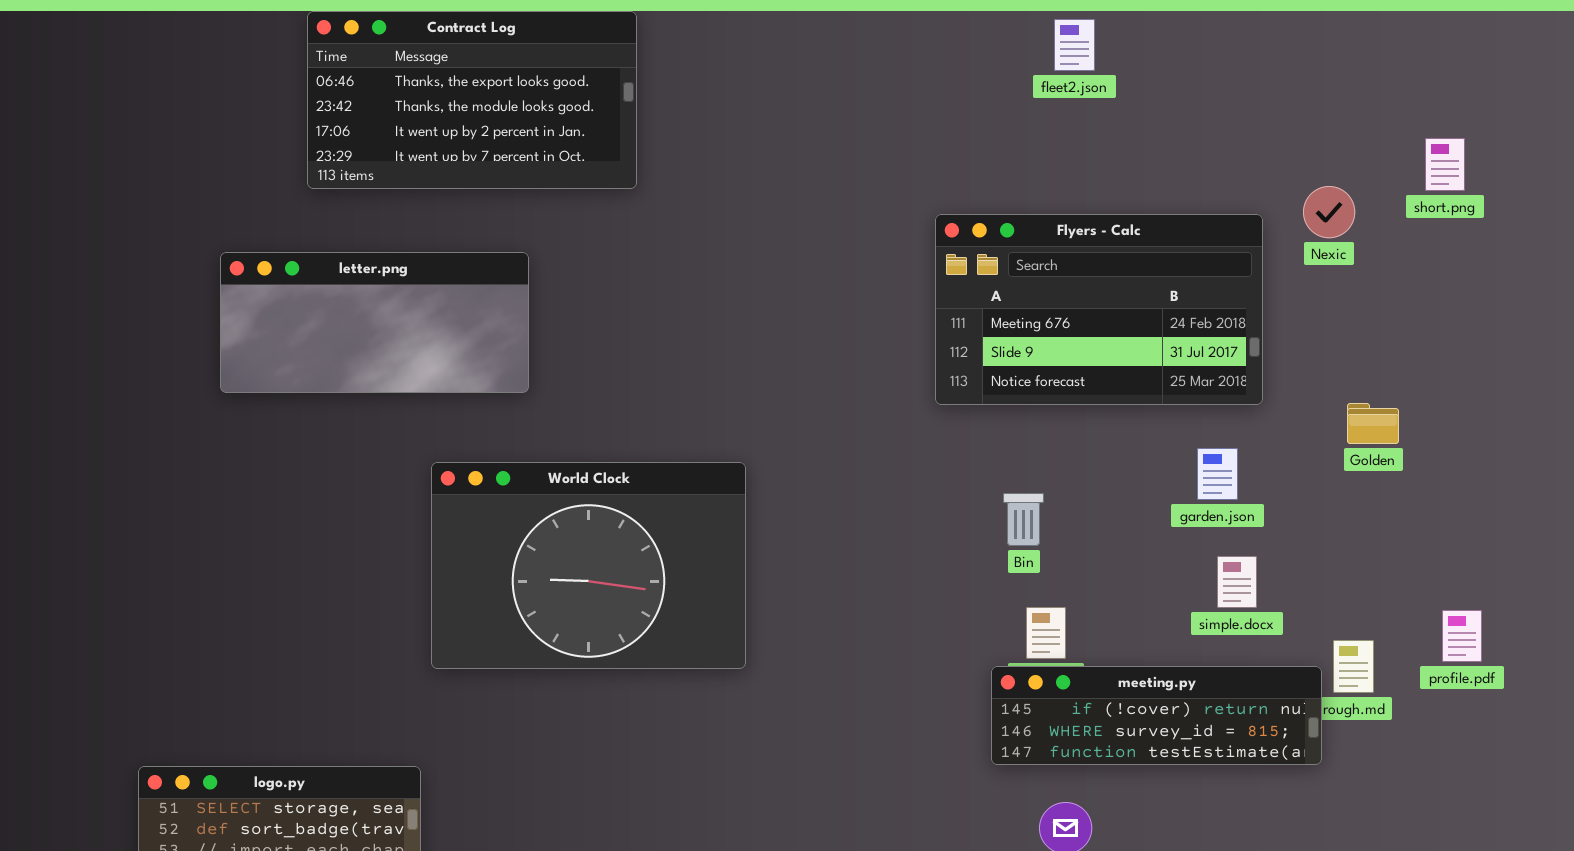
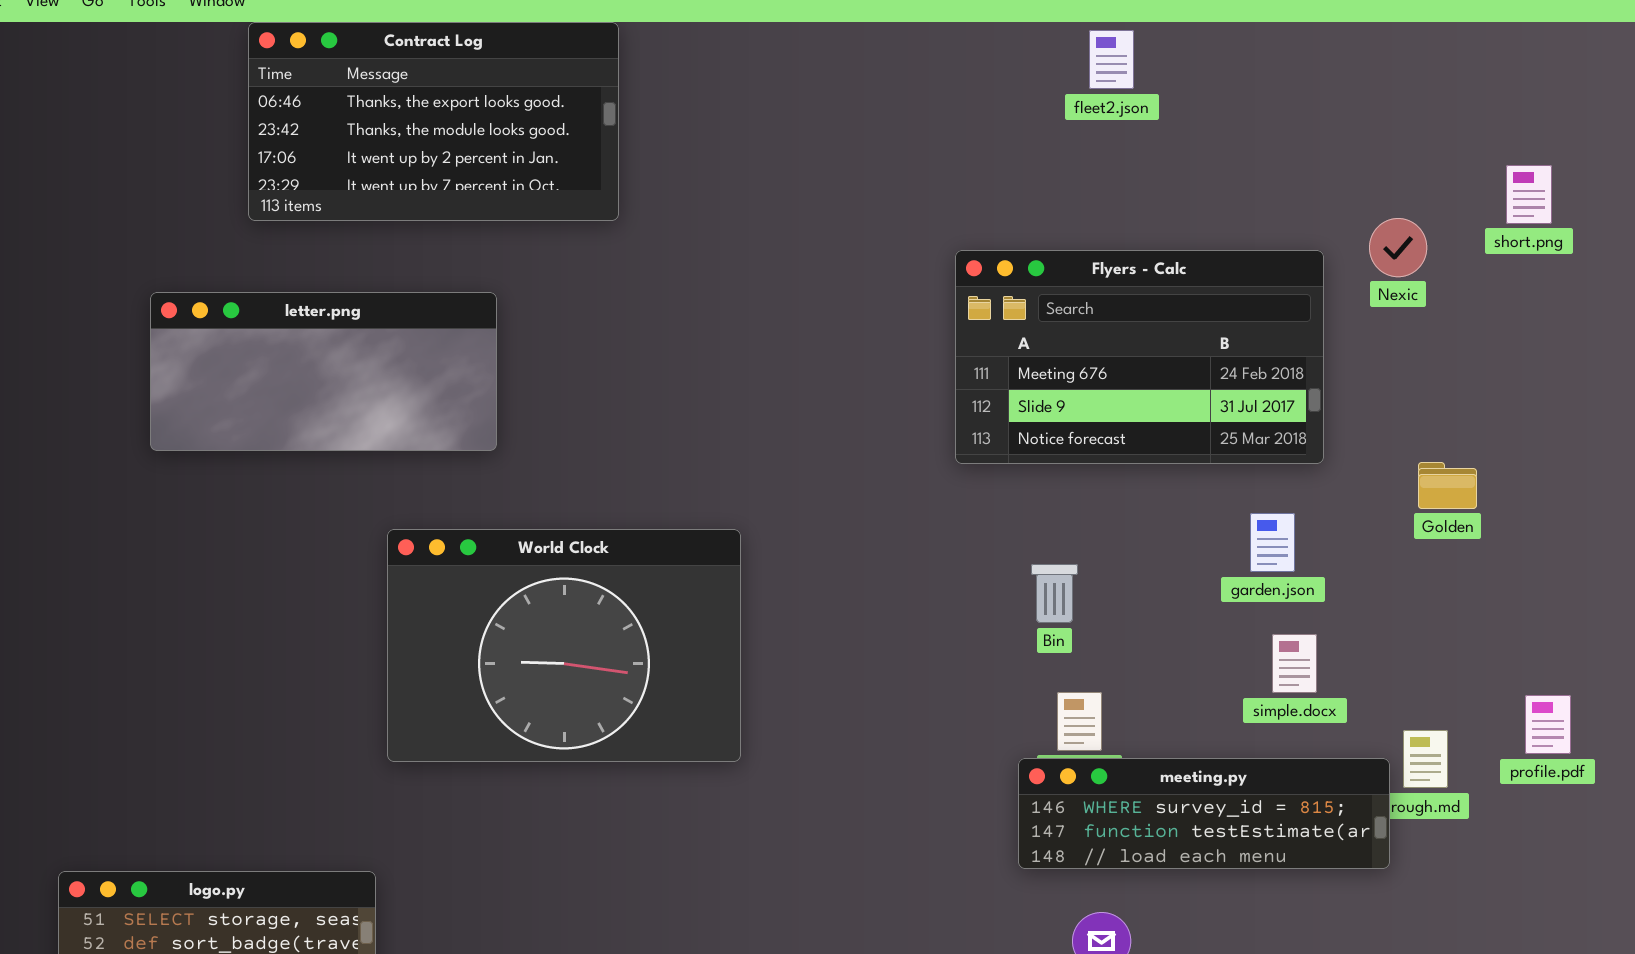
meeting.py: [991,666,1322,765] -> [1018,758,1390,869], scrolled down 1 row

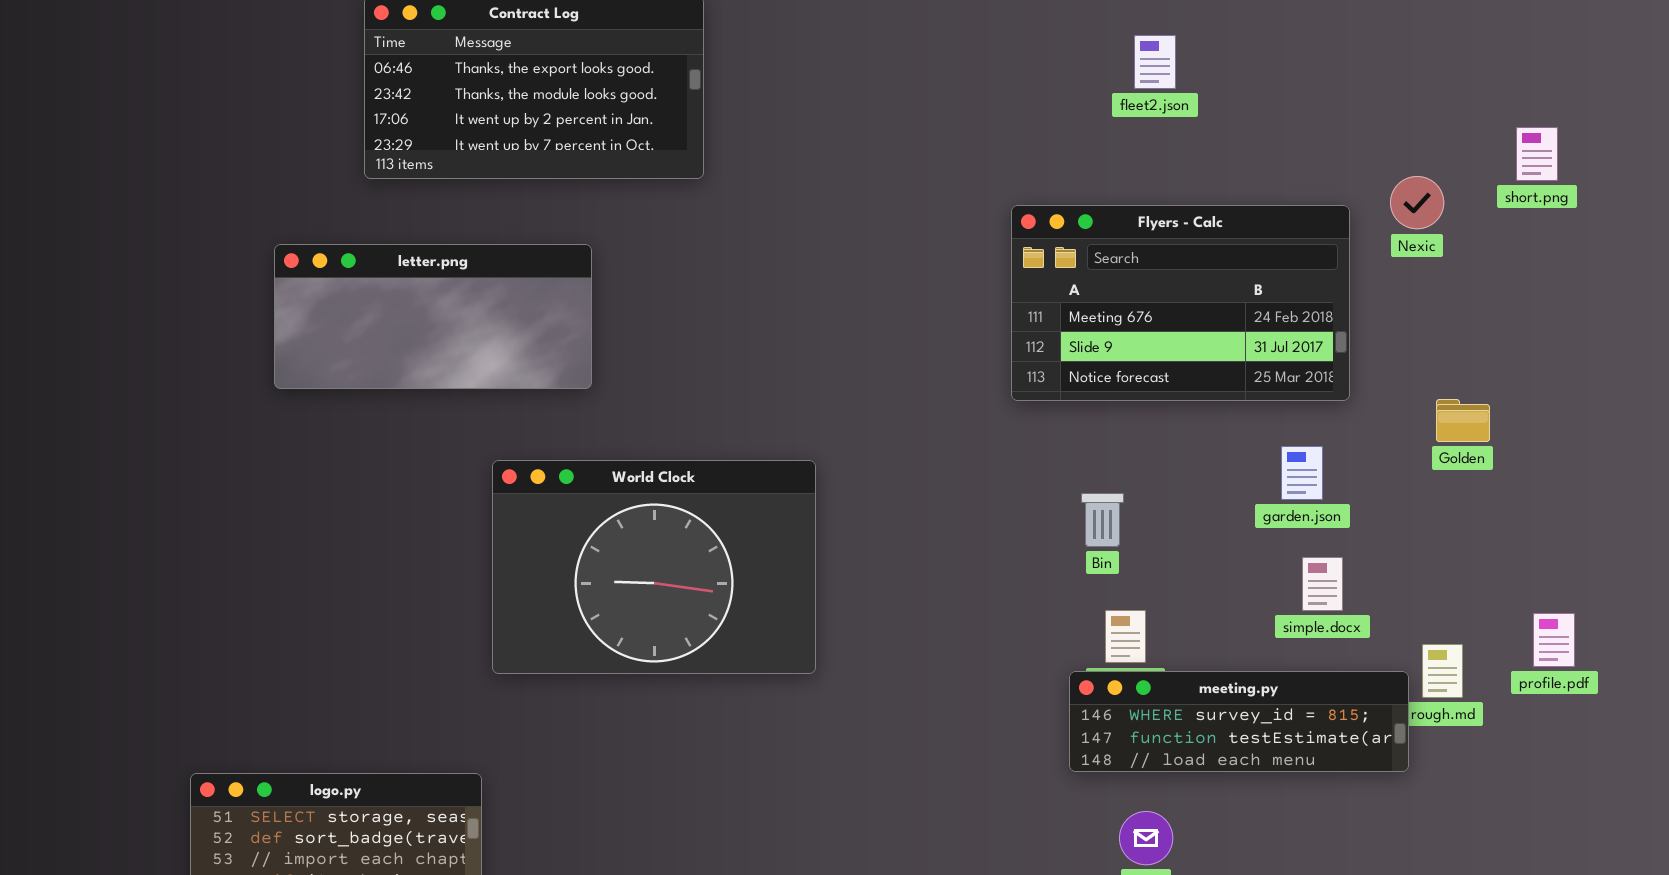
fleet2.json: [1089,30,1134,89] -> [1134,35,1176,89], moved

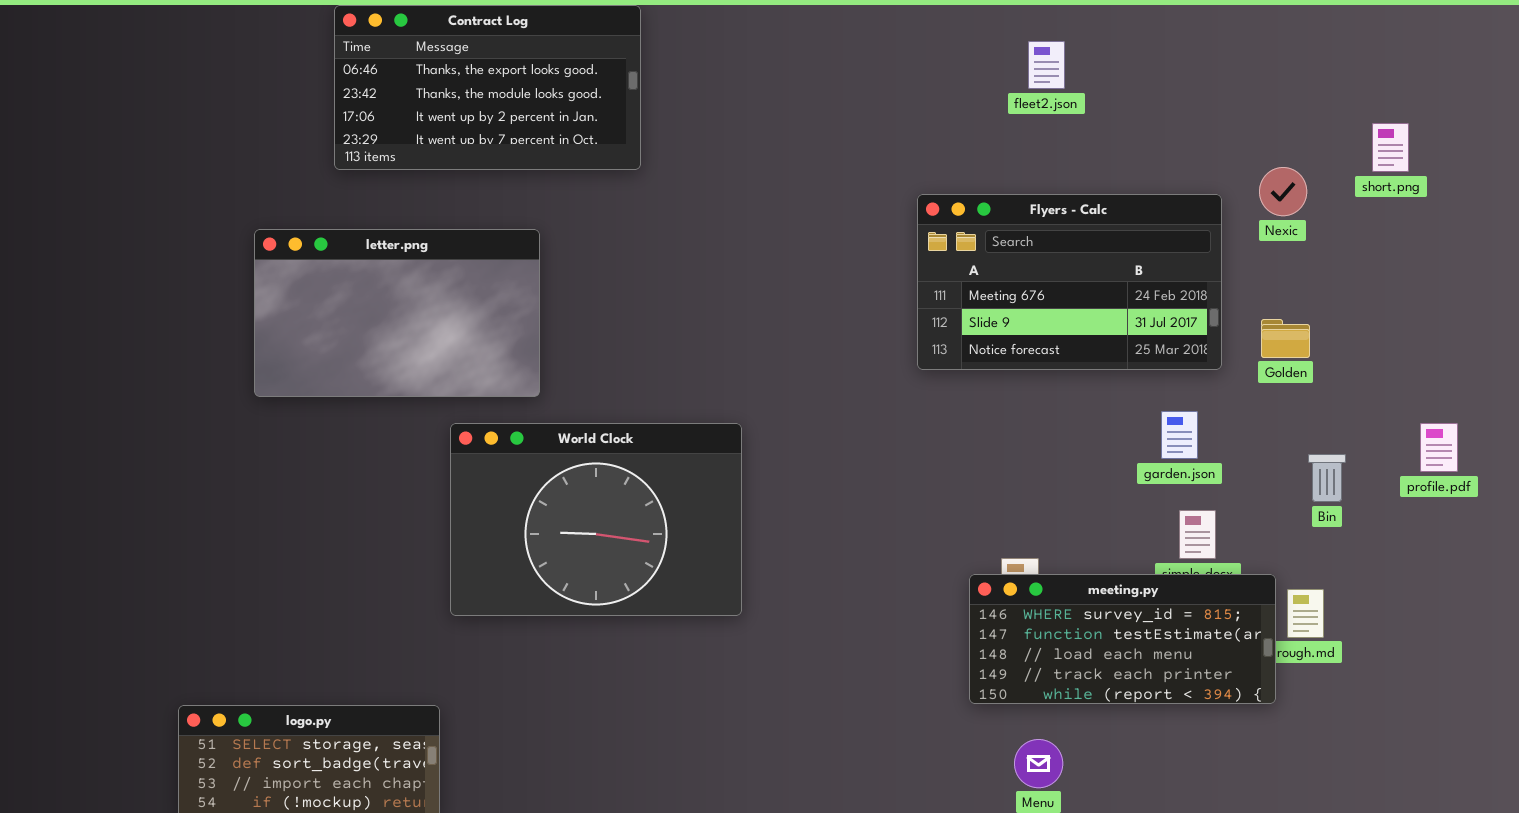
letter.png: [274,244,592,389] -> [254,229,540,397], resized
Golden: [1436,399,1490,442] -> [1261,319,1310,358], moved
Bin: [1081,493,1124,547] -> [1308,454,1346,502], moved
profile.pdf: [1533,613,1575,667] -> [1420,423,1458,472], moved
meeting.py: [1069,671,1409,772] -> [969,574,1276,704], resized

